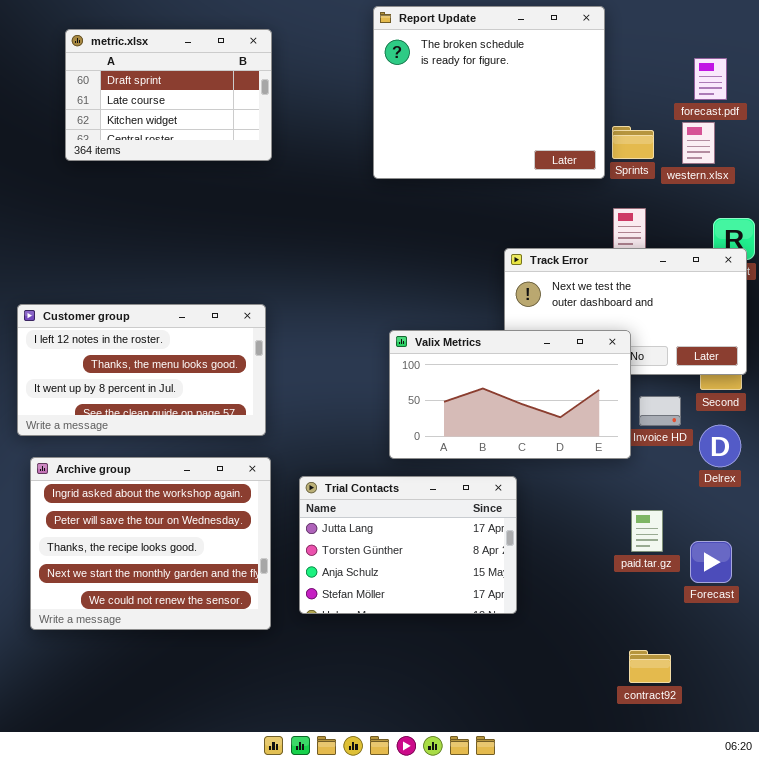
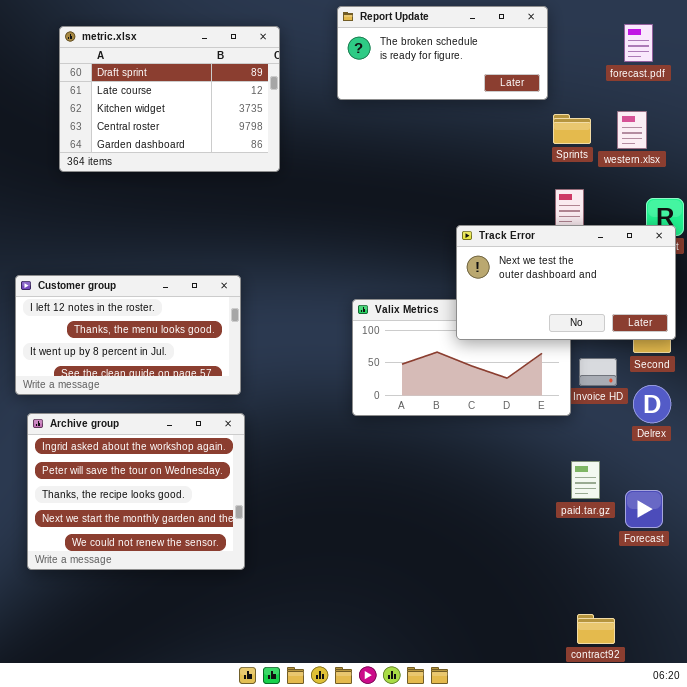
Report Update: [373,6,605,179] -> [337,6,548,100], resized
metric.xlsx: [65,29,272,161] -> [59,26,280,172], resized
forecast.pdf: [694,58,727,100] -> [624,24,653,62], moved
Track Error: [504,248,747,375] -> [456,225,676,340], raised
Trial Contacts: [299,476,517,614] -> none, closed
contract92: [629,650,671,683] -> [577,614,615,644], moved

